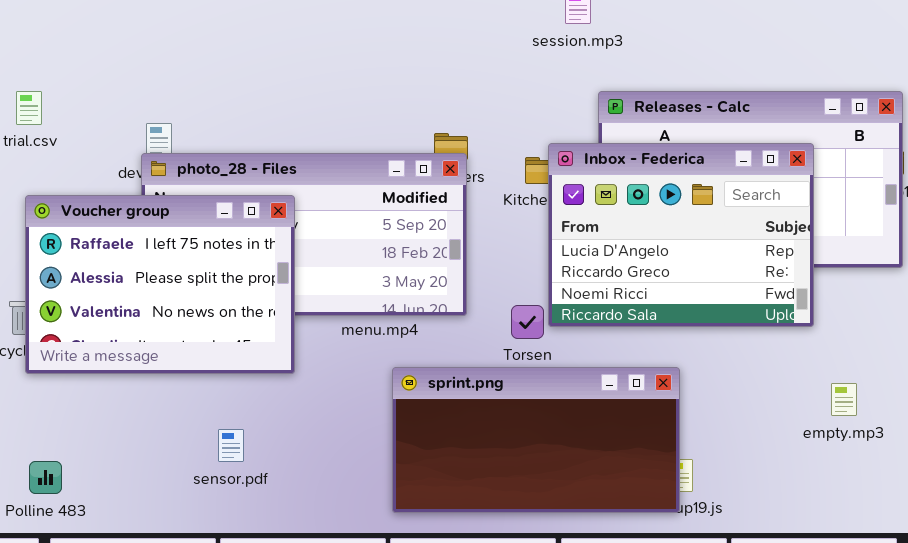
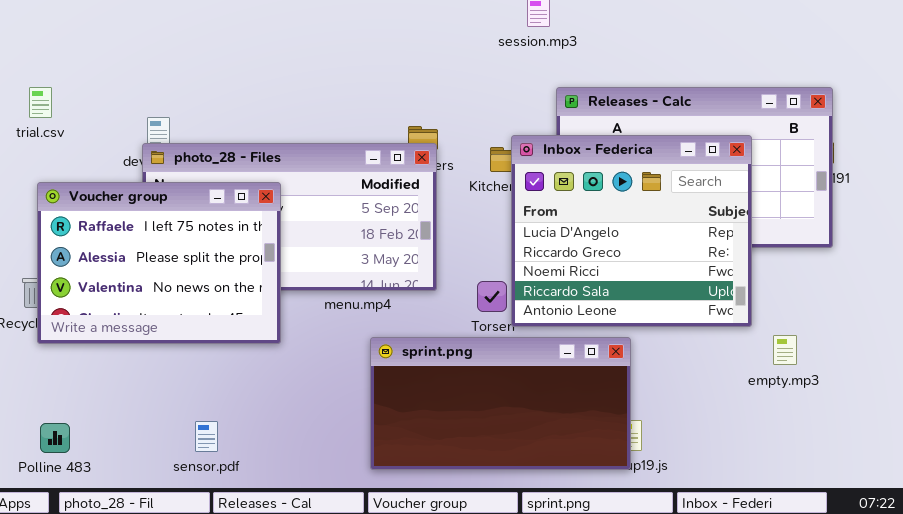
Inbox - Federica: [548,143,814,327] -> [511,135,752,327], resized
empty.mp3: [831,383,857,416] -> [773,335,797,365], moved
sensor.pdf: [218,429,244,462] -> [195,421,218,452], moved

